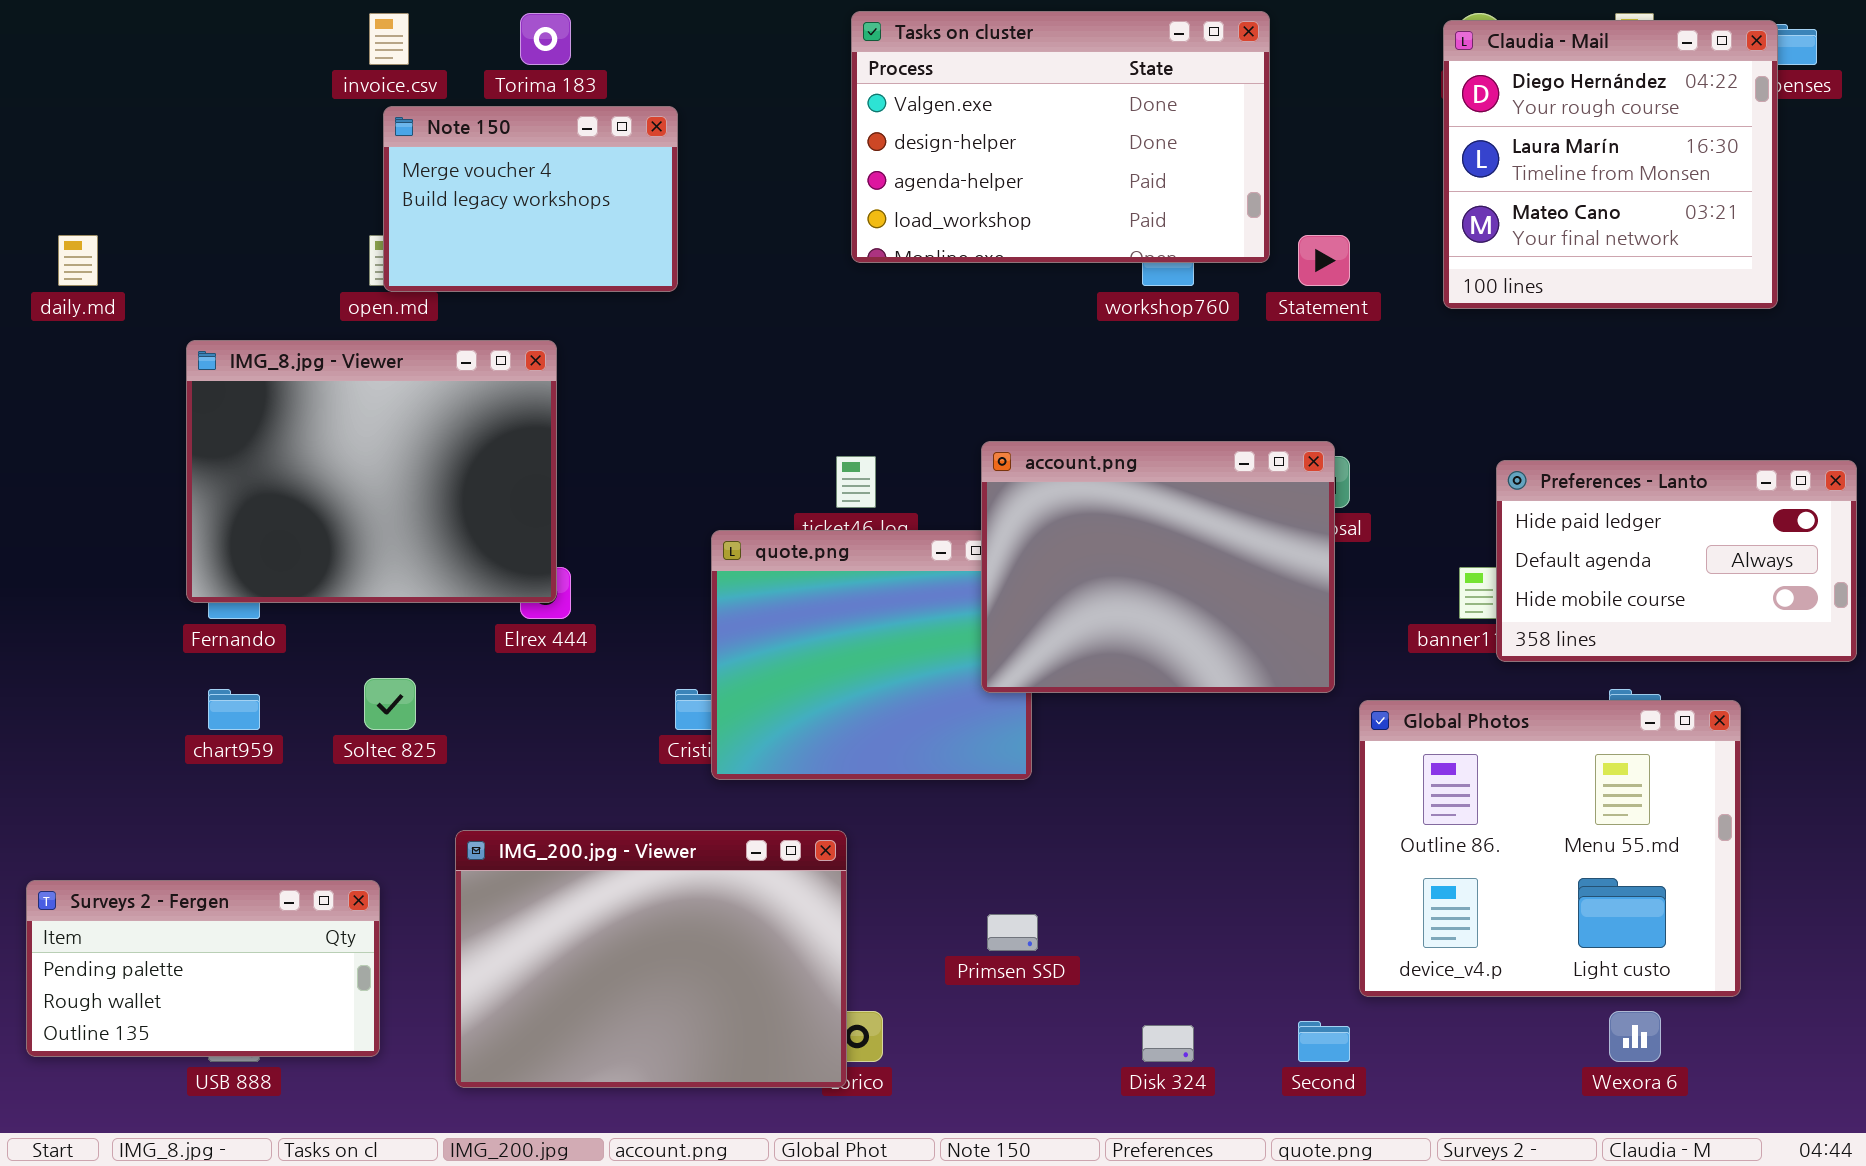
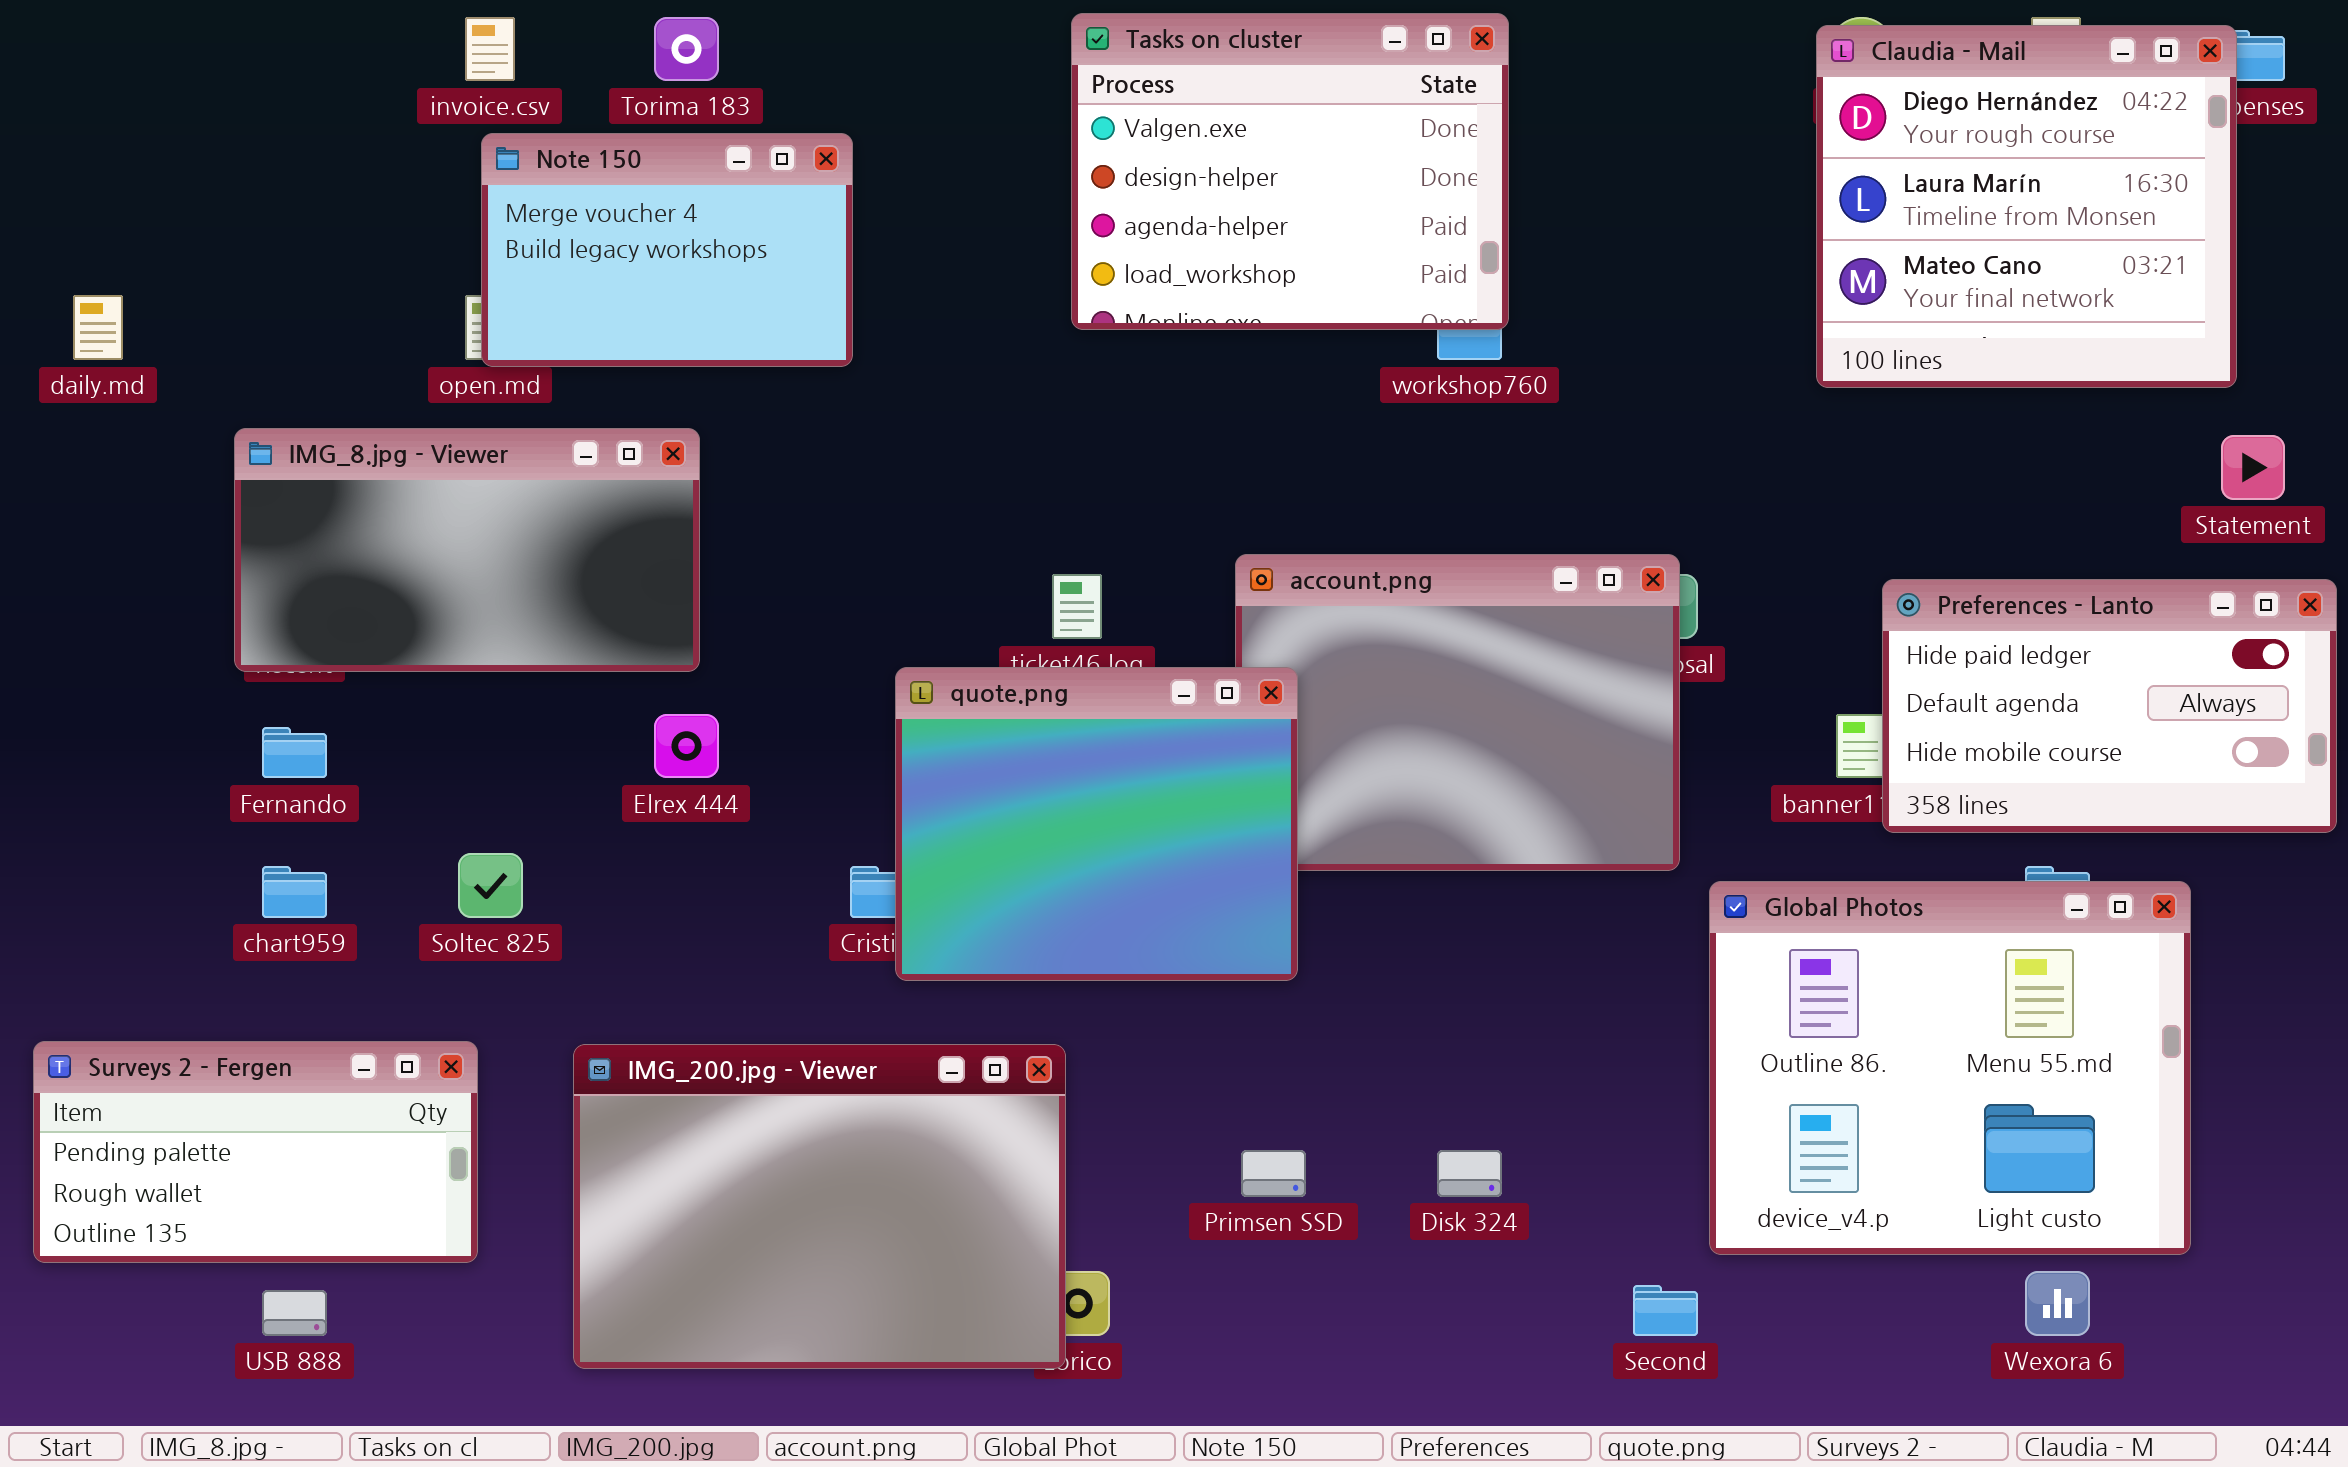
Tasks on cluster: [851,11,1270,263] -> [1071,13,1509,330], resized
Statement: [1298,235,1350,286] -> [2221,435,2285,500], moved
IMG_8.jpg - Viewer: [186,340,557,603] -> [234,428,700,672], resized
quote.png: [711,530,1032,780] -> [895,667,1298,981], raised
Surveys 2 - Fergen: [26,880,380,1057] -> [33,1041,478,1263], moved
Disk 324: [1142,1025,1194,1062] -> [1437,1150,1502,1197], moved

